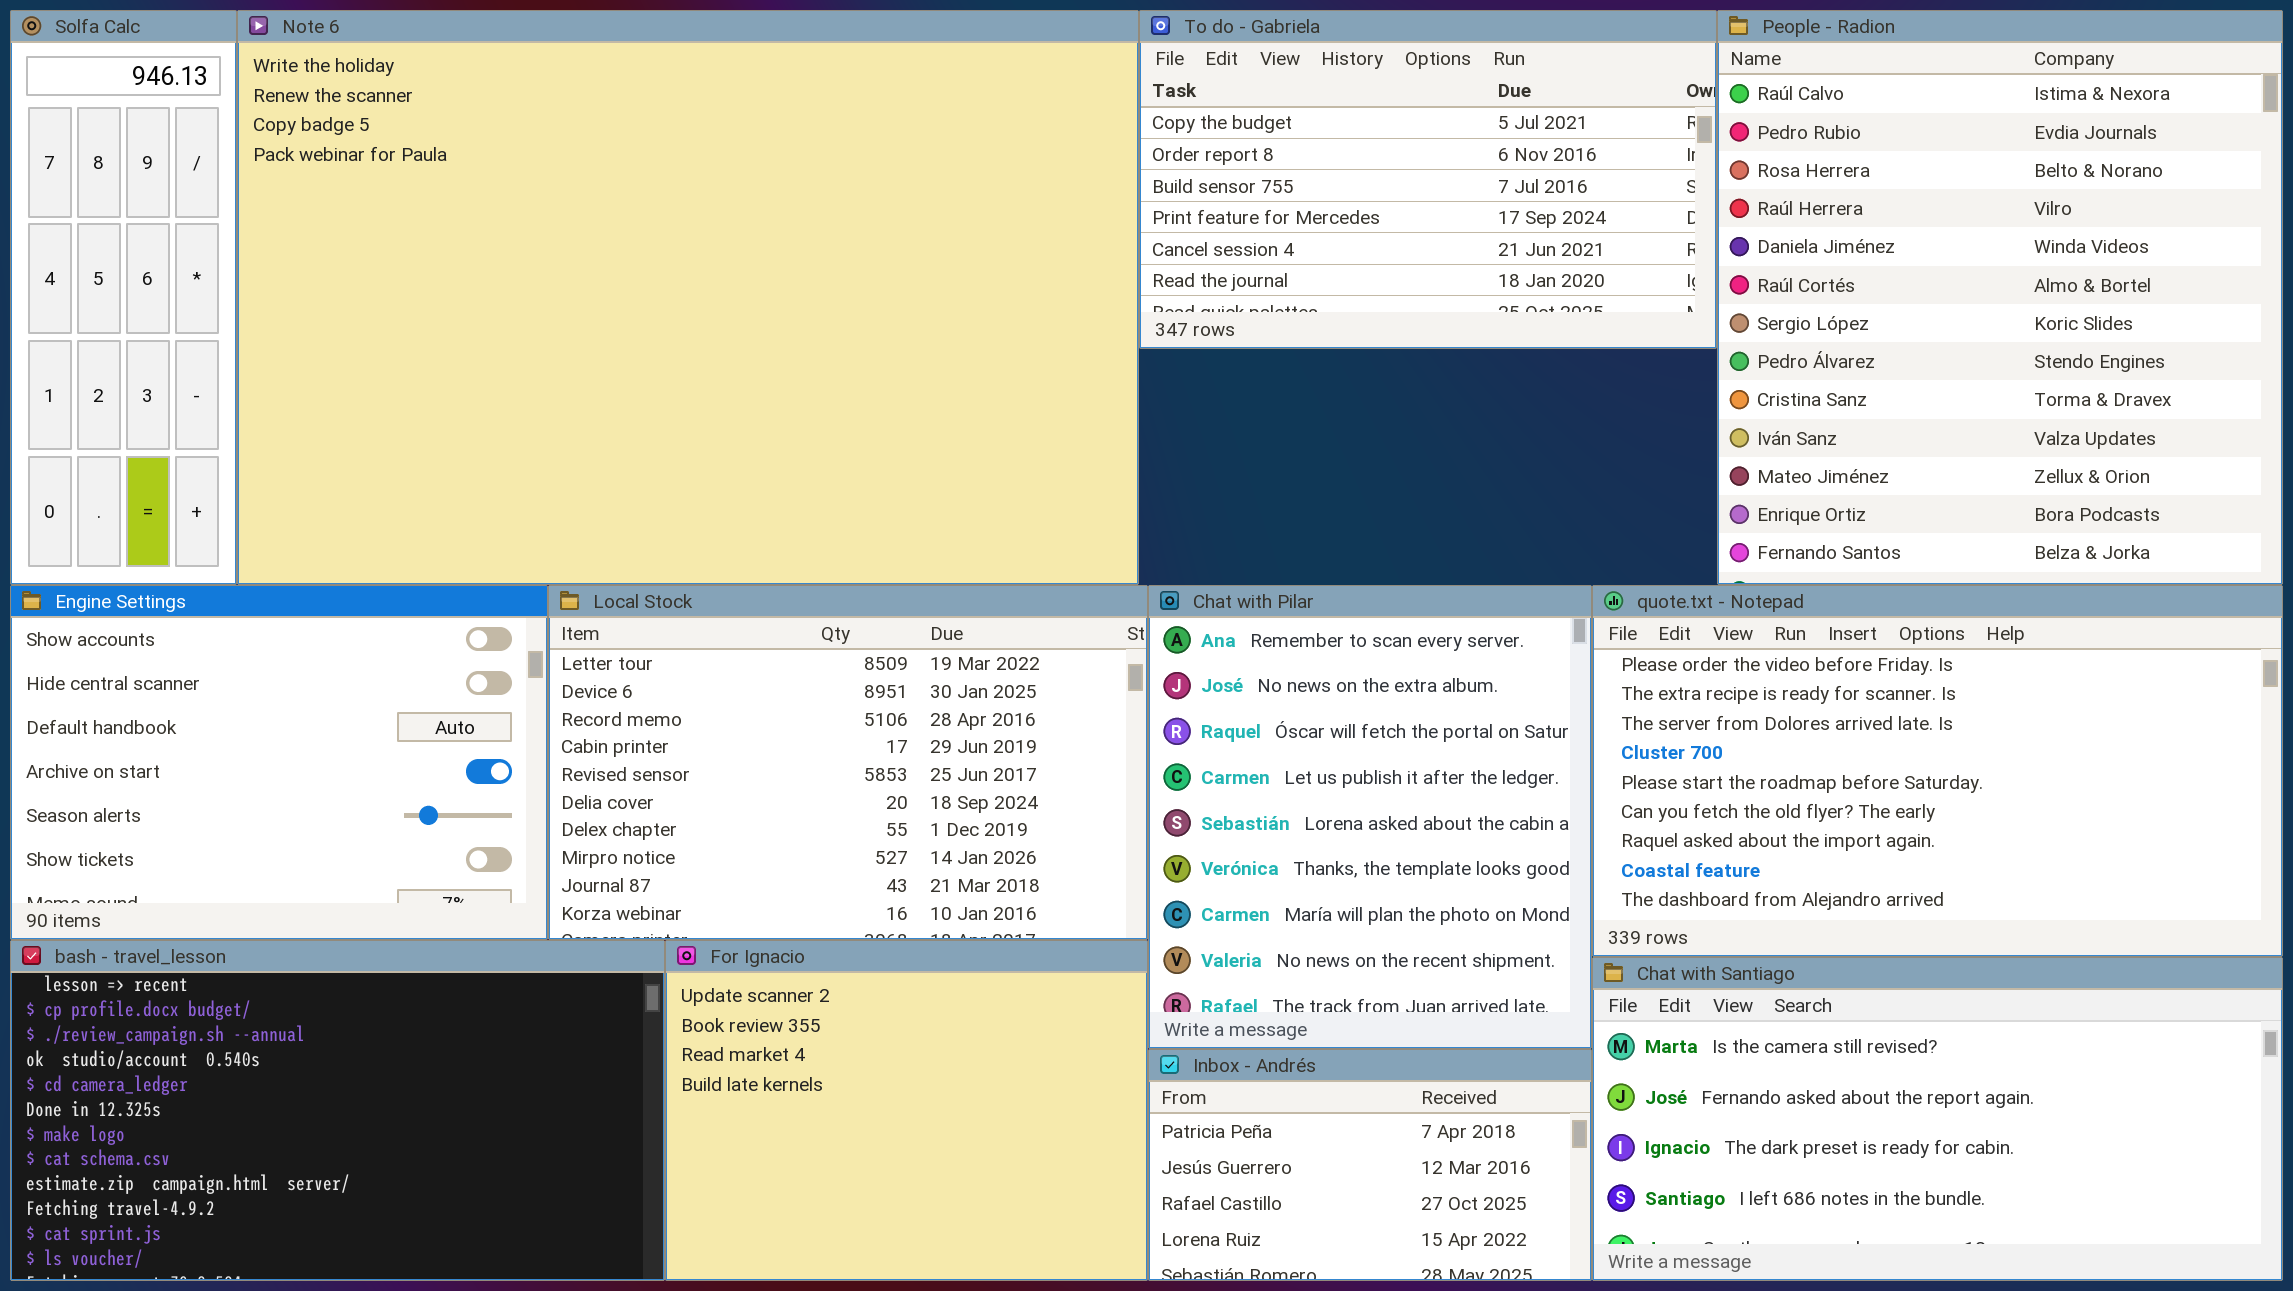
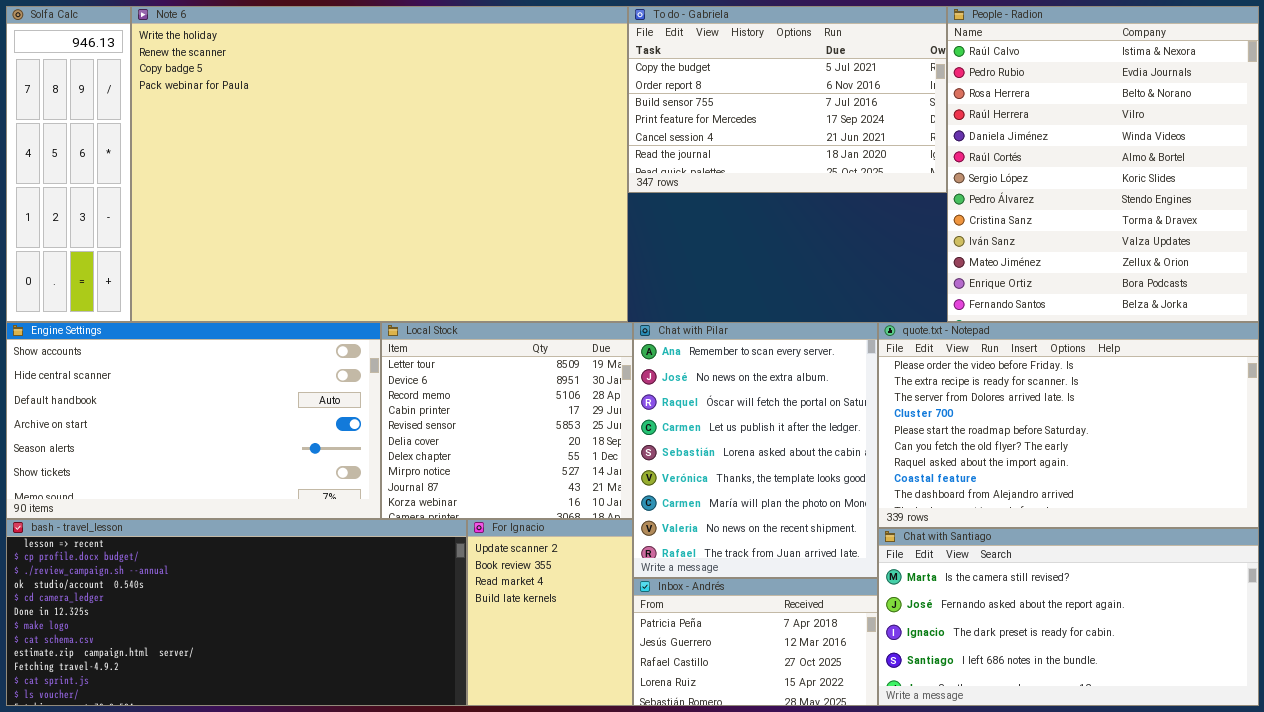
Engine Settings: [10,585,548,940] -> [6,322,381,519], resized
Local Stock: [548,585,1148,940] -> [381,322,633,519], resized
bash - travel_lesson: [10,940,665,1281] -> [6,519,467,706], resized
For Ignacio: [665,940,1148,1281] -> [467,519,633,706], resized

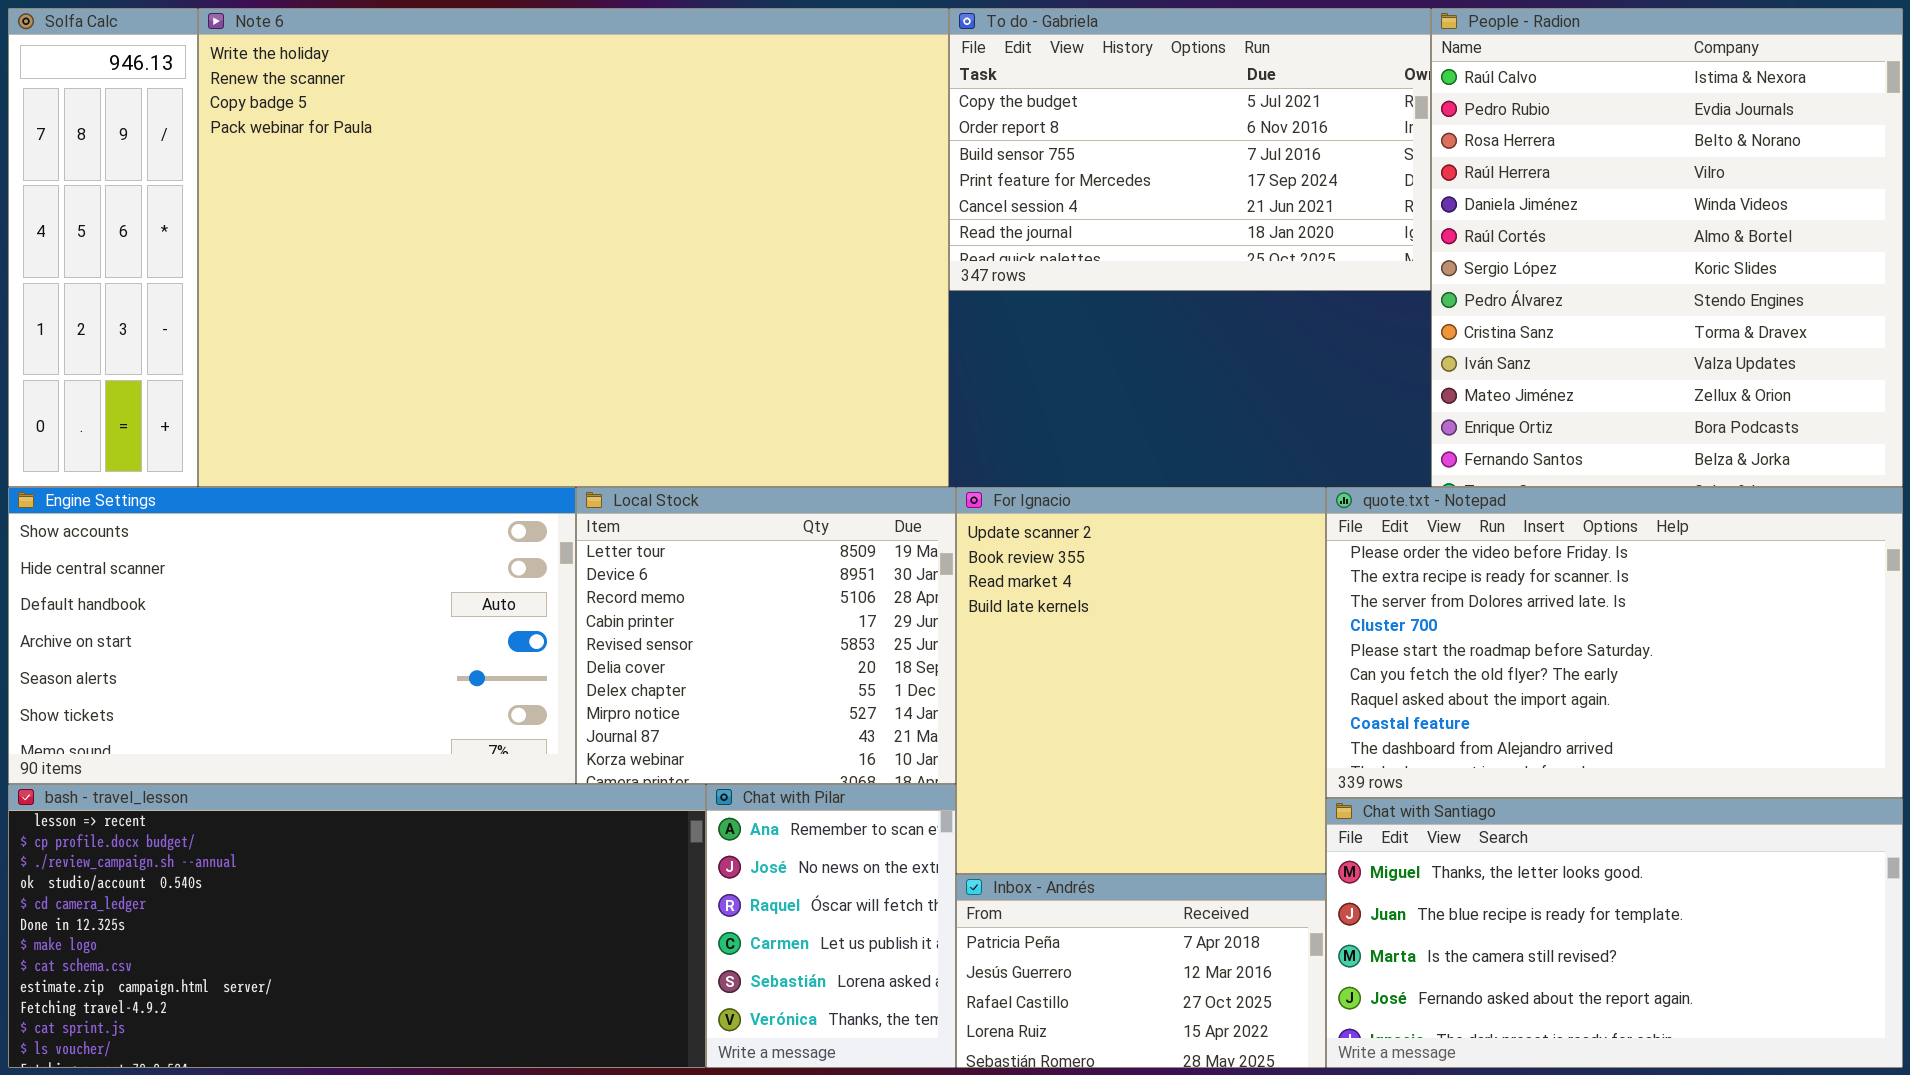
Chat with Pilar: [633,322,878,578] -> [706,784,956,1068], moved, resized
For Ignacio: [467,519,633,706] -> [956,487,1326,874], moved, resized
Chat with Santiago: [878,528,1259,706] -> [1326,798,1903,1068], scrolled up 2 rows

